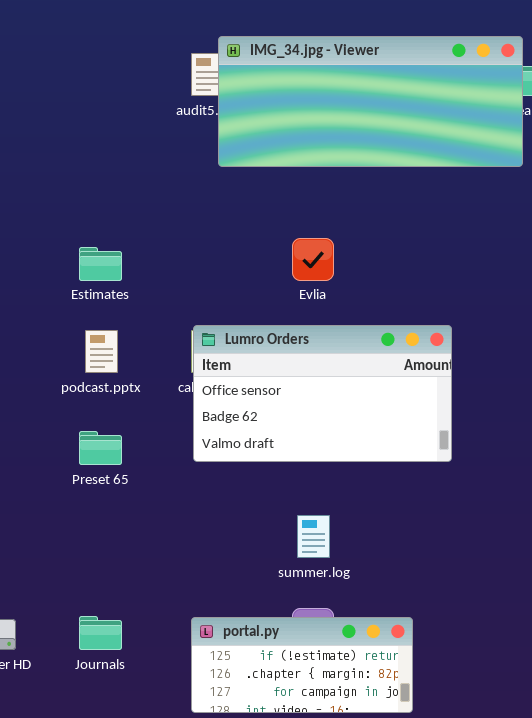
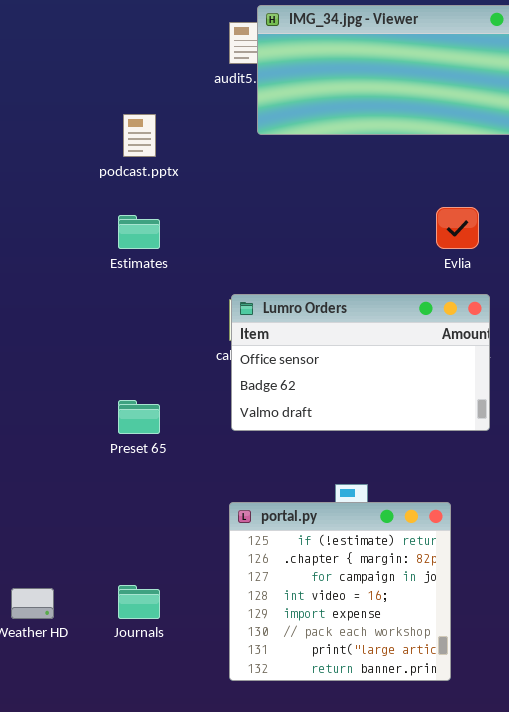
Evlia: [292,238,334,281] -> [436,207,479,249], moved
podcast.pptx: [85,330,118,373] -> [123,114,156,157], moved
portal.py: [191,617,413,713] -> [229,502,451,681], resized

